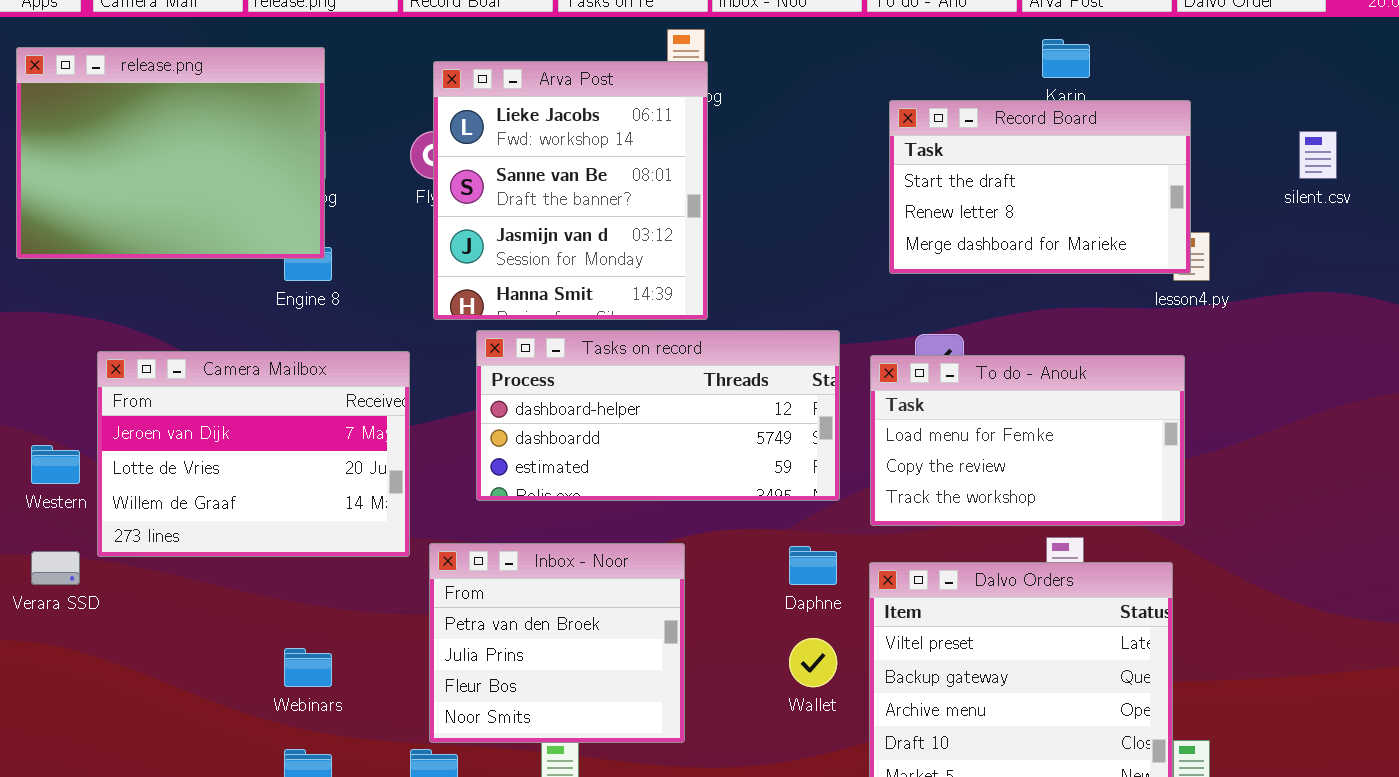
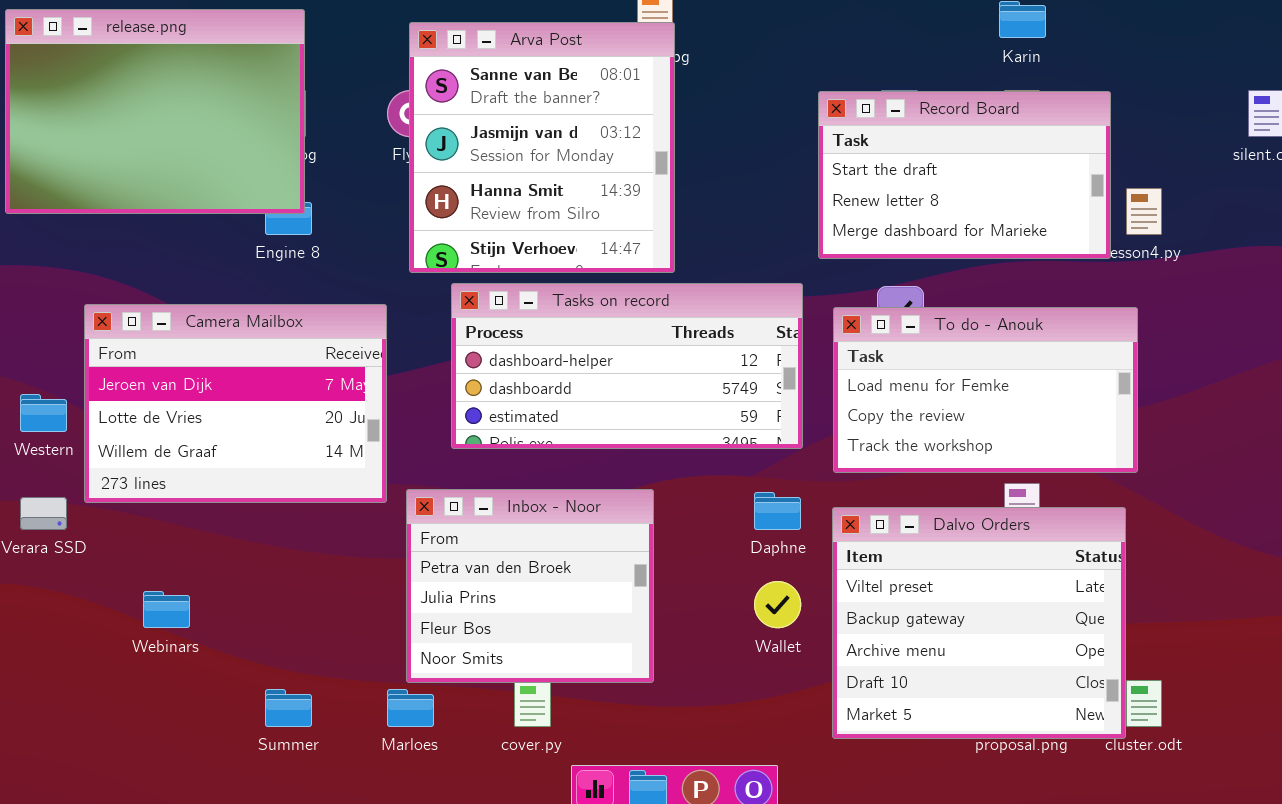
Arva Post: [433,61,708,320] -> [409,22,675,273], scrolled down 1 row
Record Board: [889,100,1191,274] -> [818,91,1111,259], moved
Webinars: [284,648,332,687] -> [143,591,190,628], moved

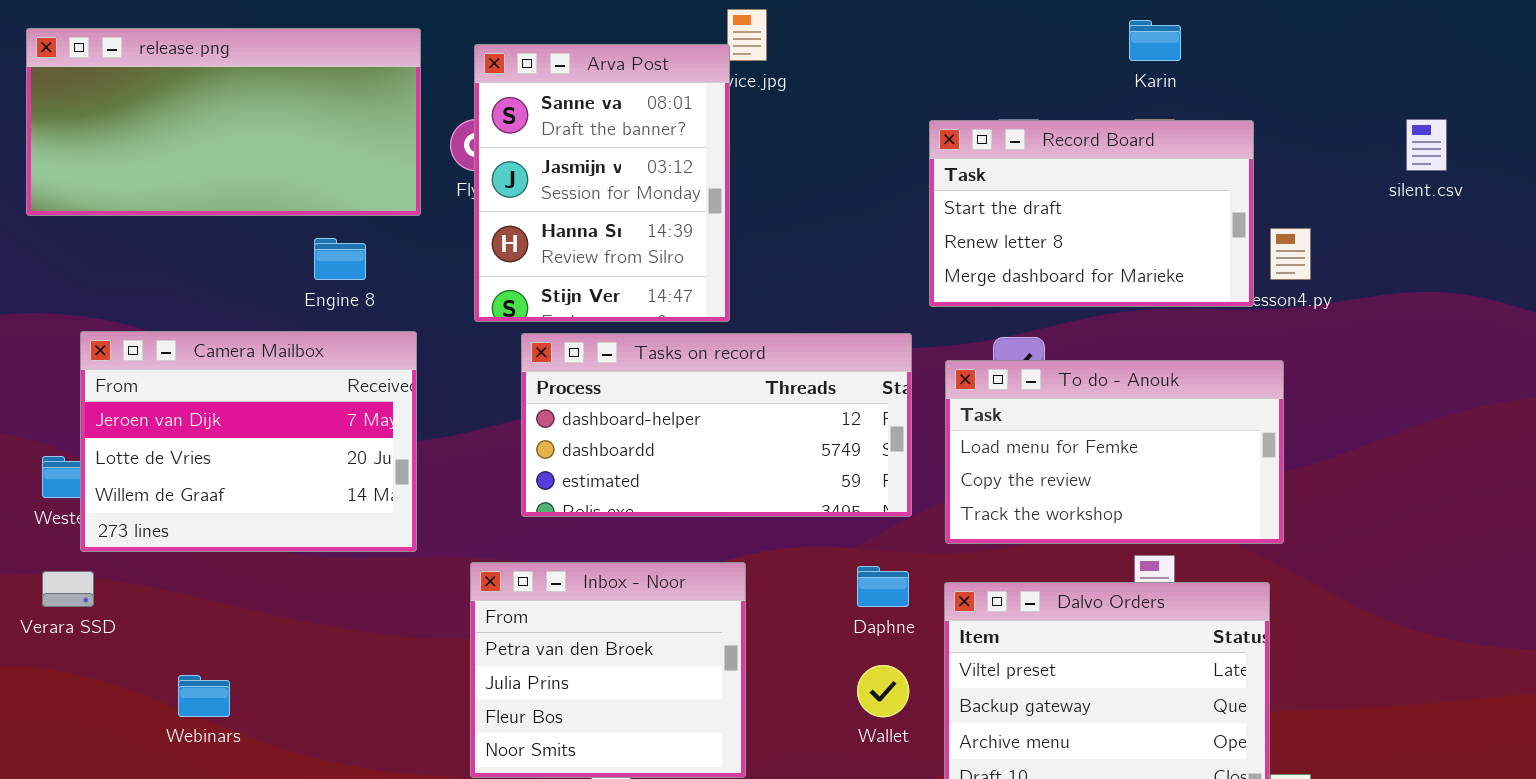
release.png: [5,9,305,214] -> [26,28,421,216], resized
Arva Post: [409,22,675,273] -> [474,44,730,322], resized
Camera Mailbox: [84,304,387,503] -> [80,331,417,552], moved

